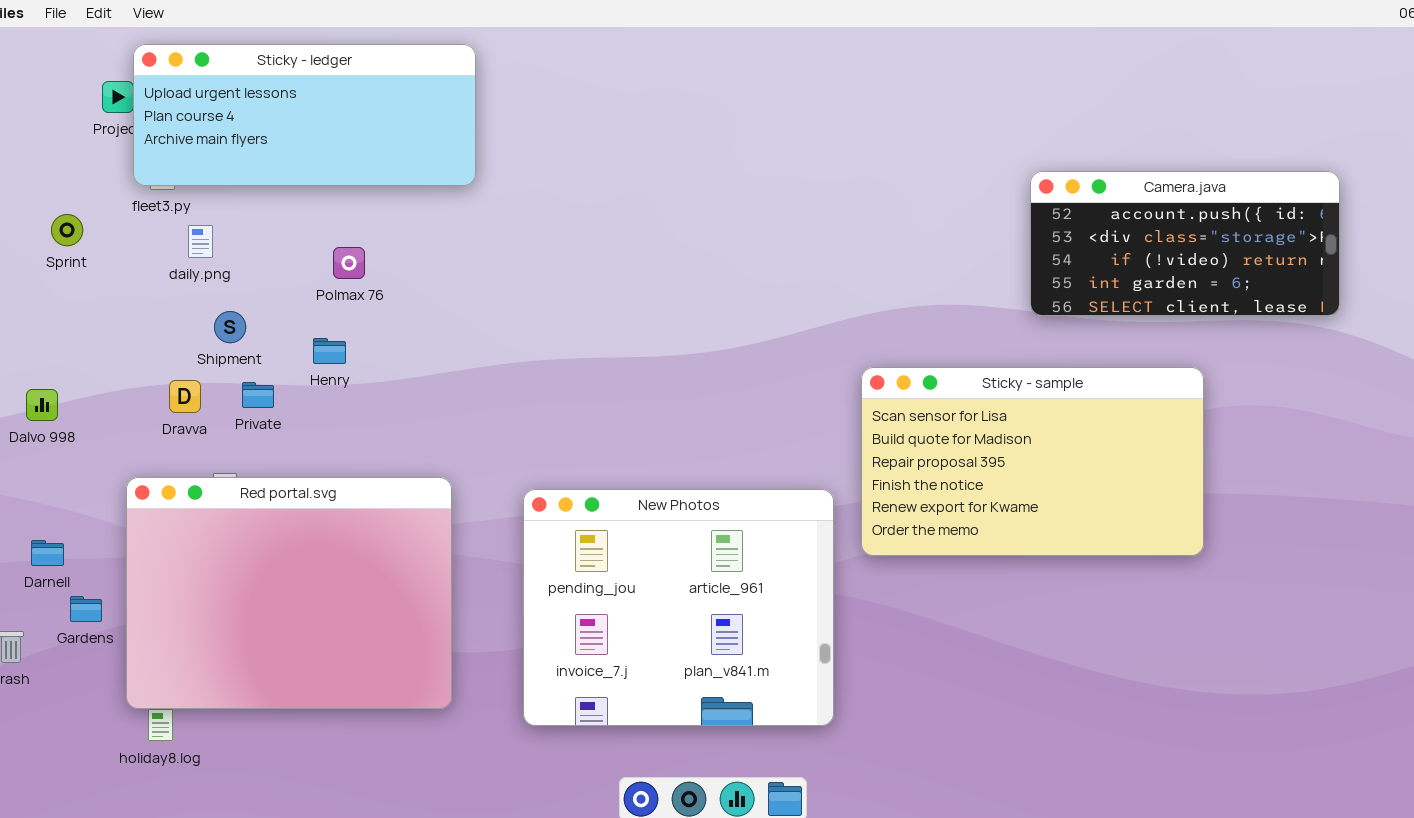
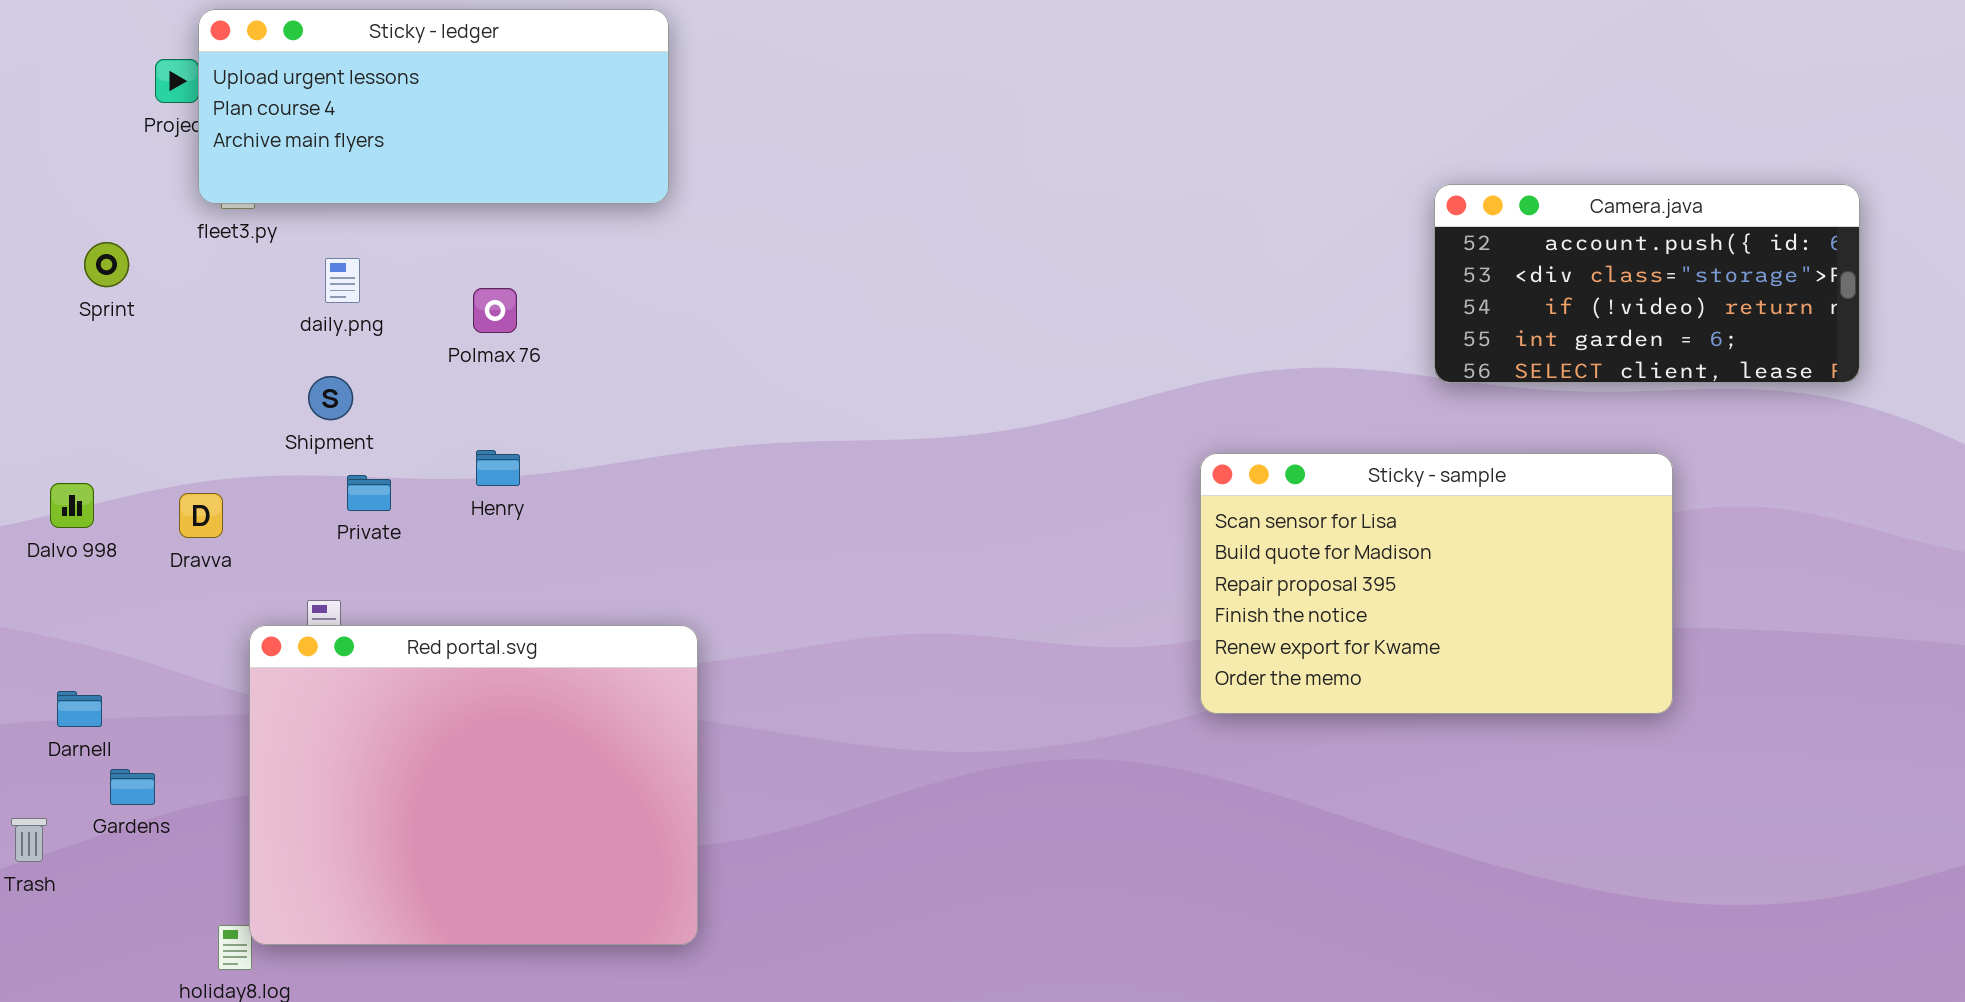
daily.png: [188,225,213,258] -> [325,258,360,303], moved
Henry: [313,338,346,364] -> [476,450,520,486], moved
Dravva: [169,380,201,413] -> [179,493,223,538], moved
Red portal.svg: [126,477,452,709] -> [249,625,698,945], moved
New Photos: [523,489,834,726] -> none, closed

